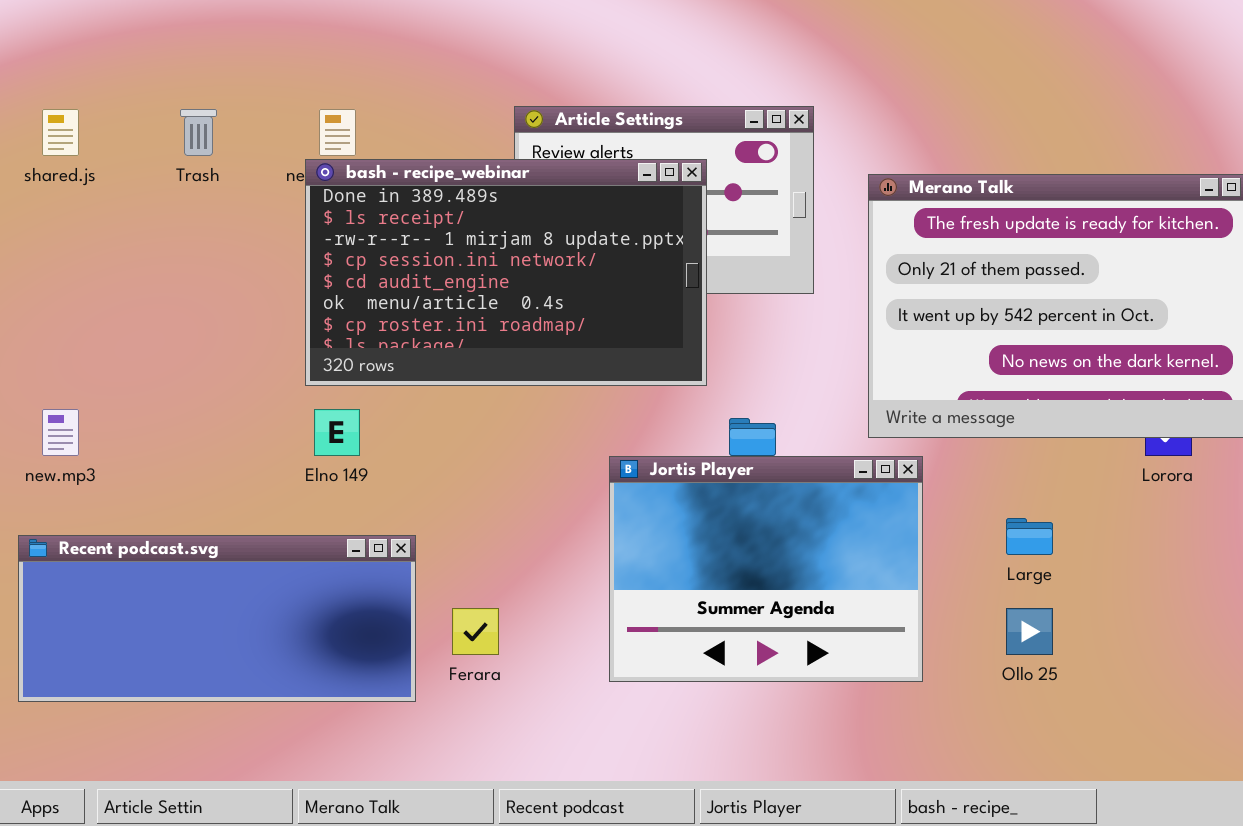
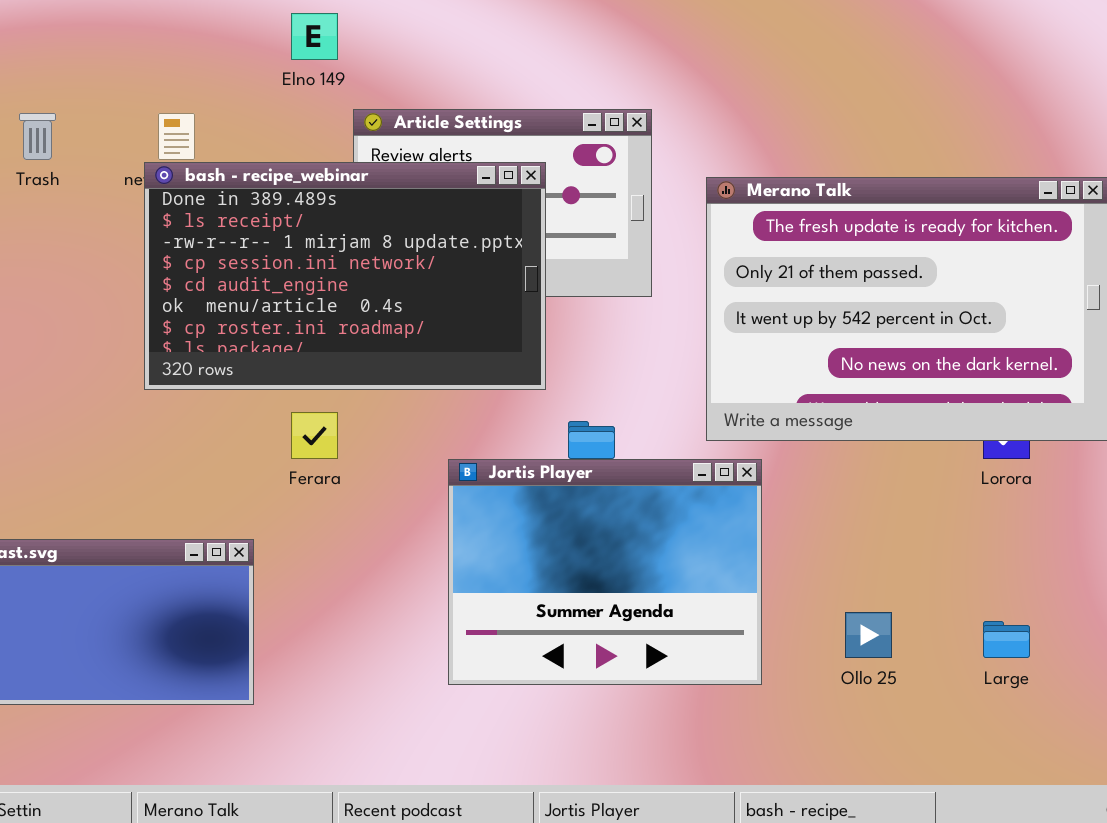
Elno 149: [314,409,360,456] -> [291,13,338,60], moved
Large: [1006,518,1053,555] -> [983,621,1030,658], moved
Ferara: [452,608,499,655] -> [291,412,338,459], moved

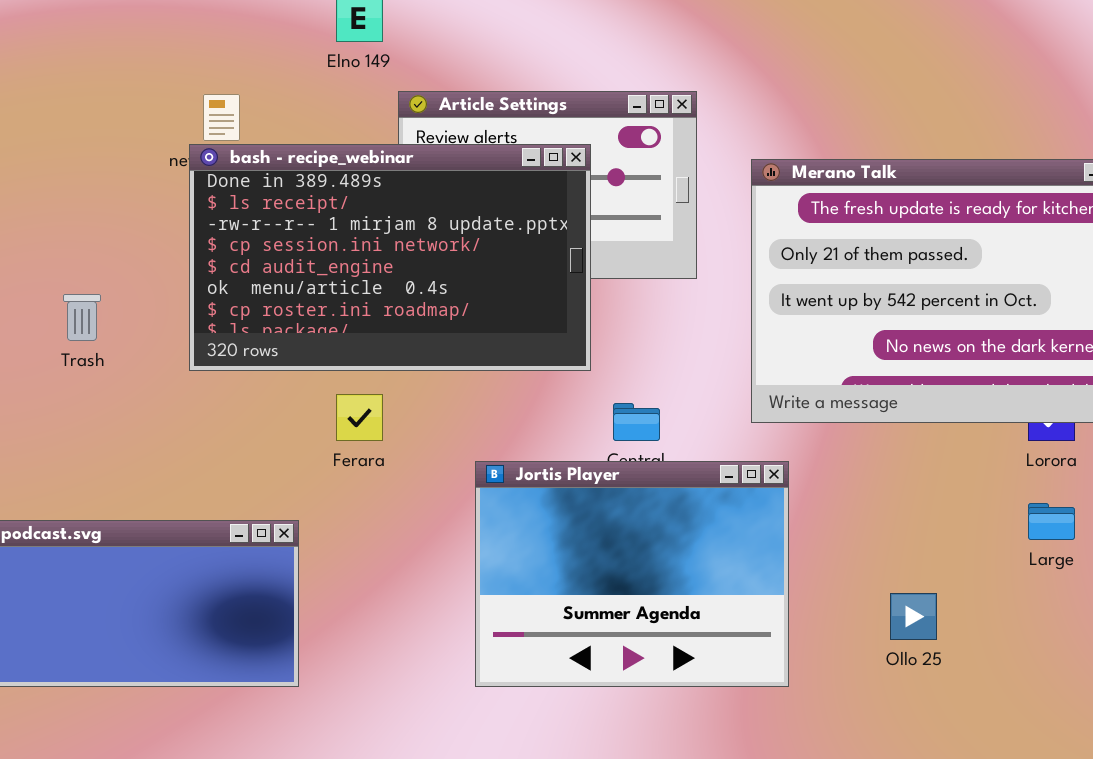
Trash: [19,113,56,160] -> [63,294,101,341], moved
Jortis Player: [448,459,762,685] -> [475,461,789,687], moved
Large: [983,621,1030,658] -> [1028,503,1075,540], moved

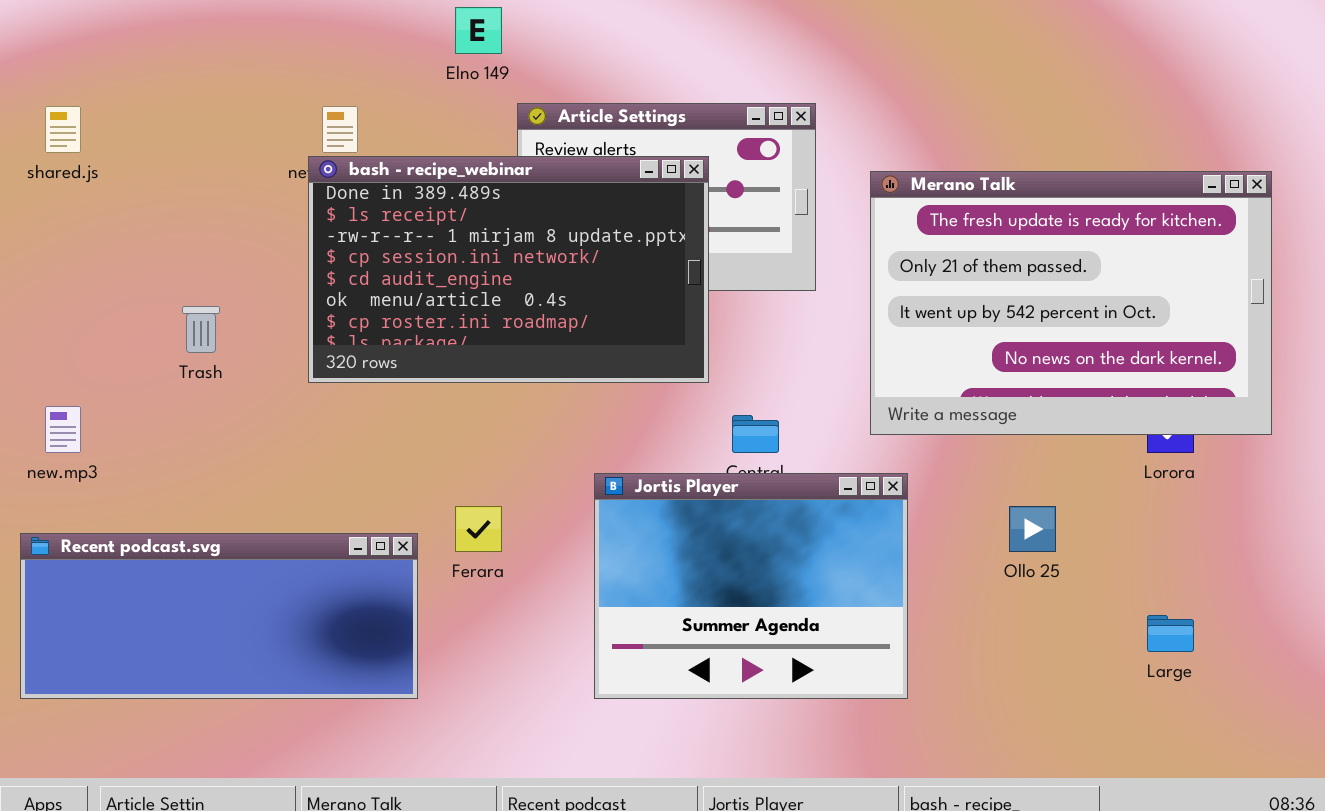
Ferara: [336,394,383,441] -> [455,506,502,552], moved
Large: [1028,503,1075,540] -> [1147,615,1194,652], moved
Ollo 25: [890,593,937,640] -> [1009,506,1056,552], moved

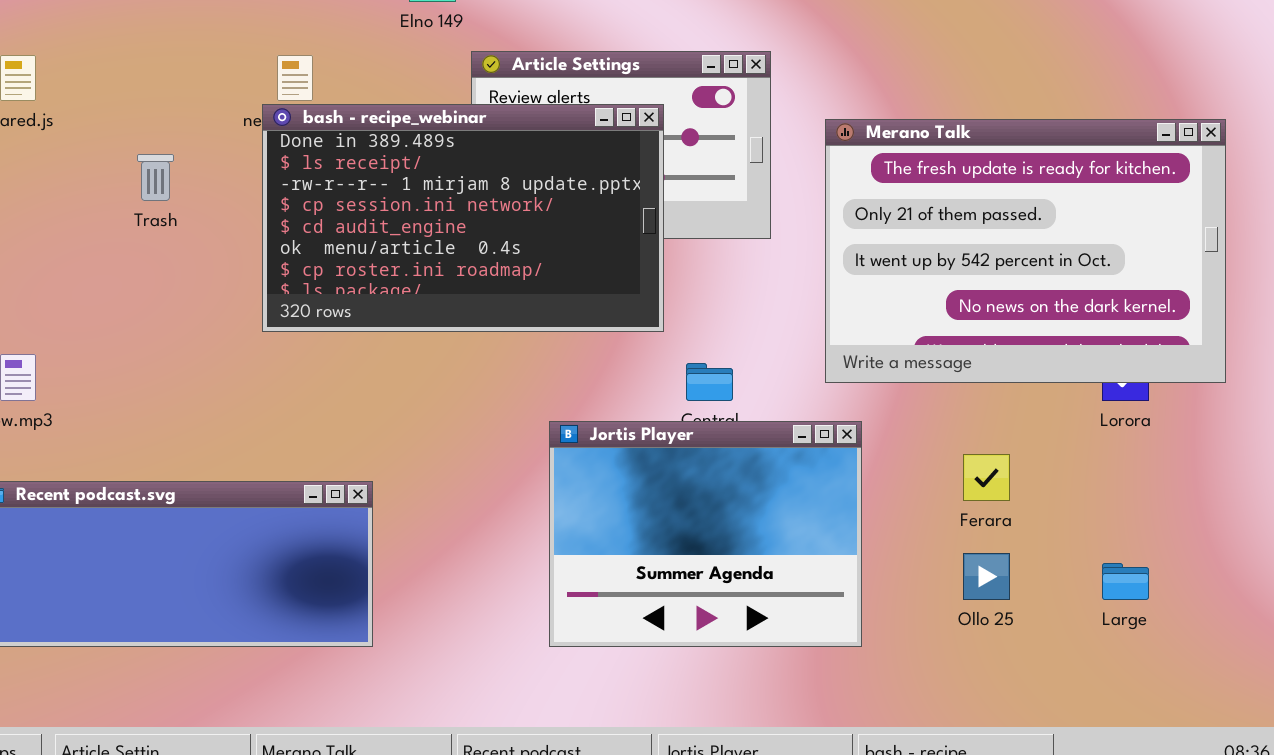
Trash: [182,306,220,353] -> [137,154,174,201], moved
Ferara: [455,506,502,552] -> [963,454,1010,501], moved
Ollo 25: [1009,506,1056,552] -> [963,553,1010,600], moved

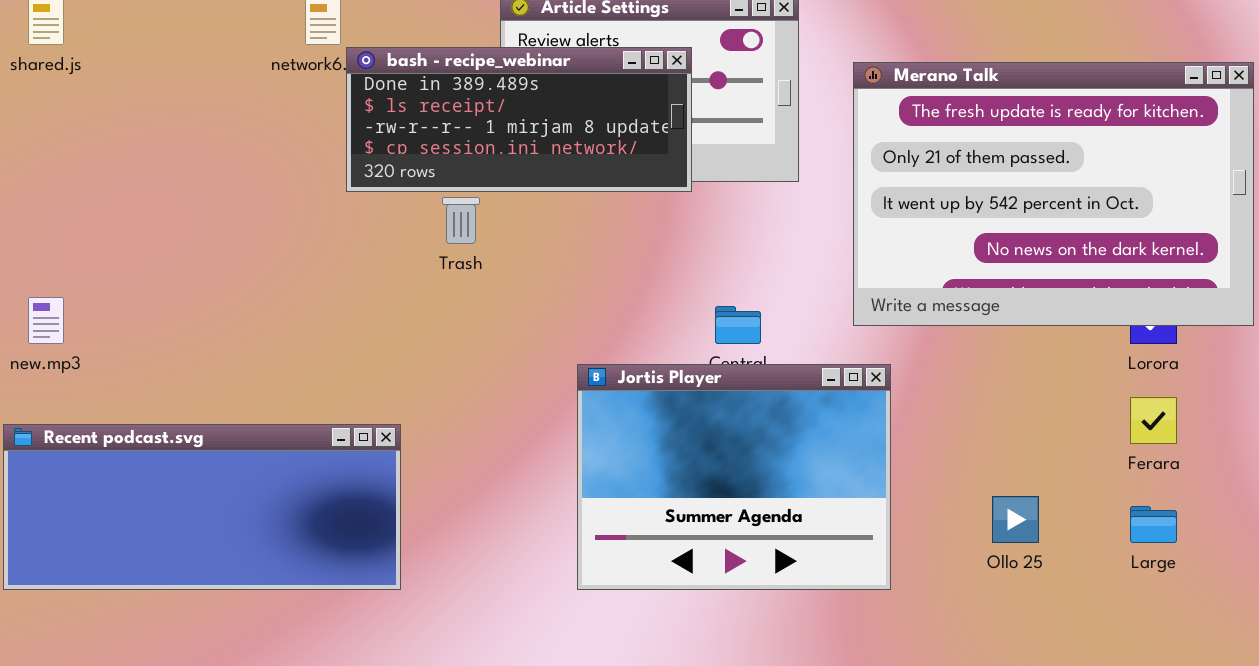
bash - recipe_webinar: [262,104,664,332] -> [346,47,692,192], resized
Trash: [137,154,174,201] -> [442,197,480,244], moved
Ferara: [963,454,1010,501] -> [1130,397,1177,444], moved

